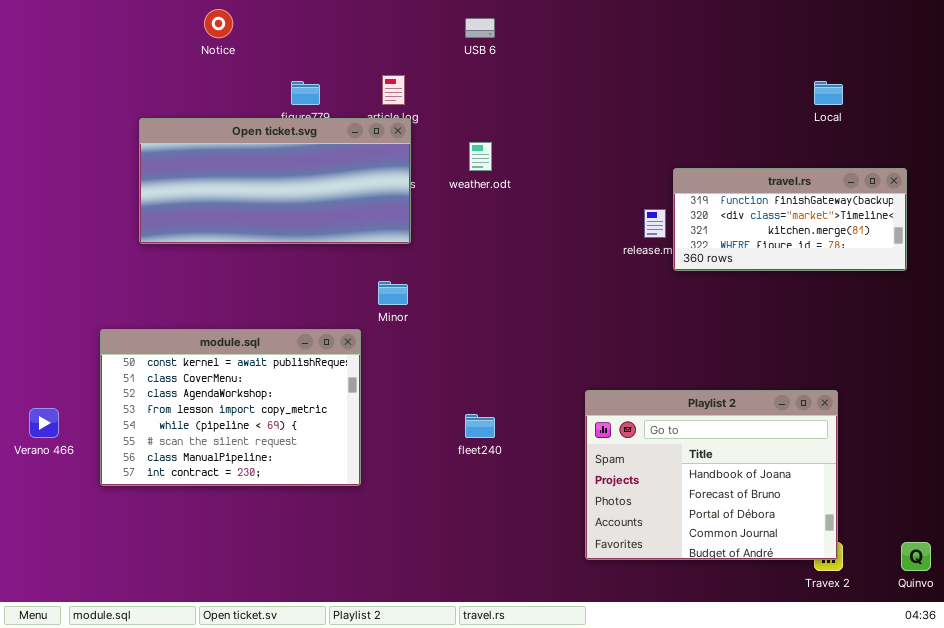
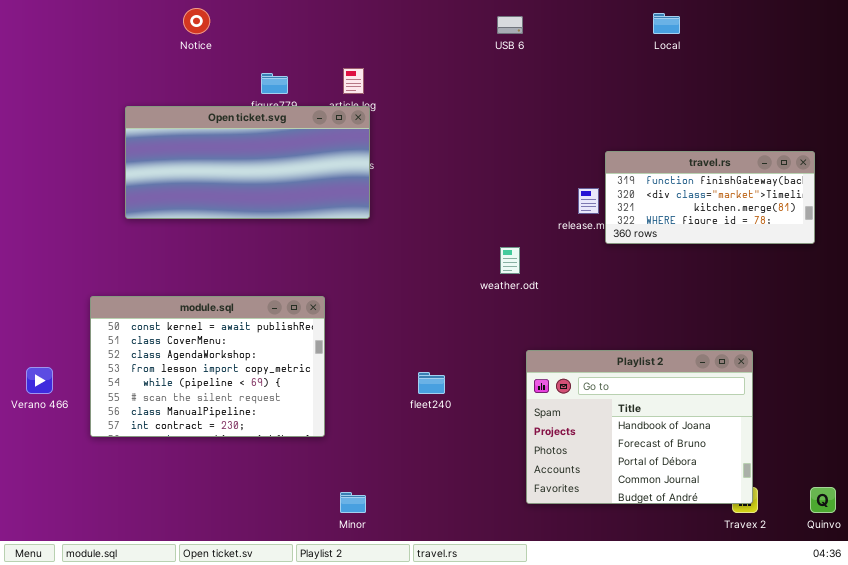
USB 6: [465,18,495,38] -> [497,16,523,34], moved
Local: [814,81,843,105] -> [653,13,680,34], moved
weather.odt: [469,142,492,171] -> [500,247,520,274], moved
Minor: [378,281,408,305] -> [340,492,366,513], moved

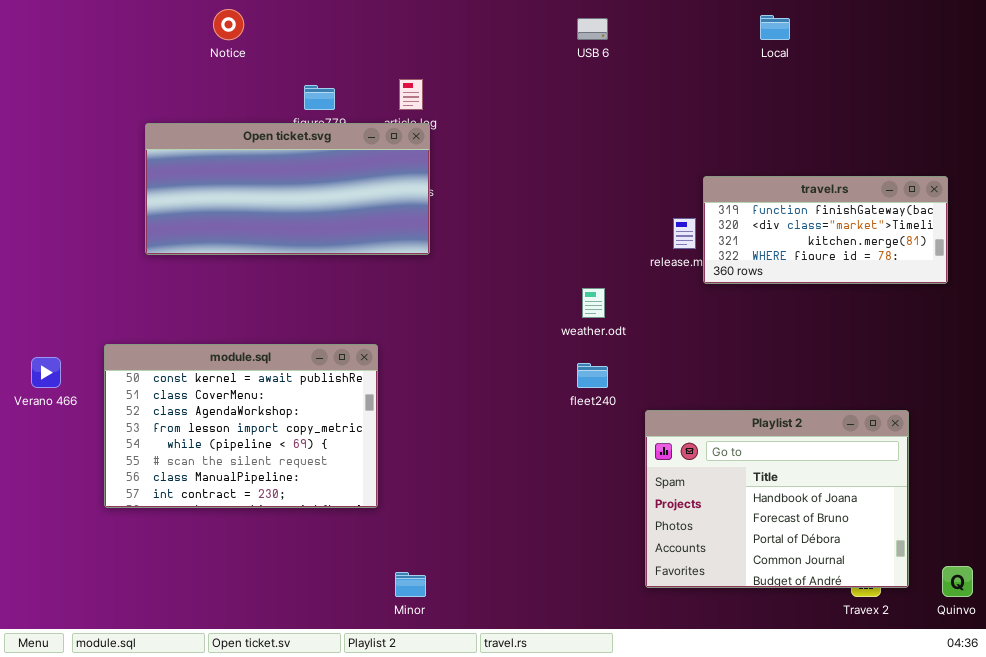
Playlist 2: [526,350,753,504] -> [645,410,909,588], moved
Verano 466: [26,367,53,394] -> [31,357,61,388], moved
fleet240: [418,372,445,394] -> [577,363,608,388], moved

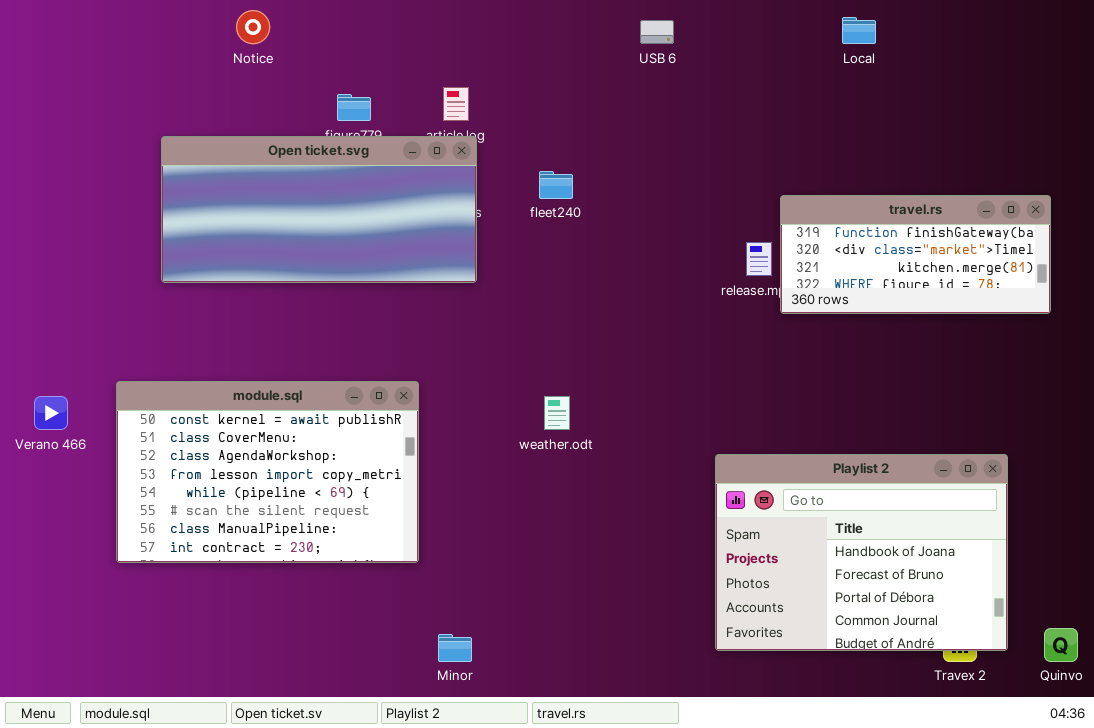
weather.odt: [582,288,605,318] -> [544,396,570,430], moved
fleet240: [577,363,608,388] -> [539,171,573,199], moved

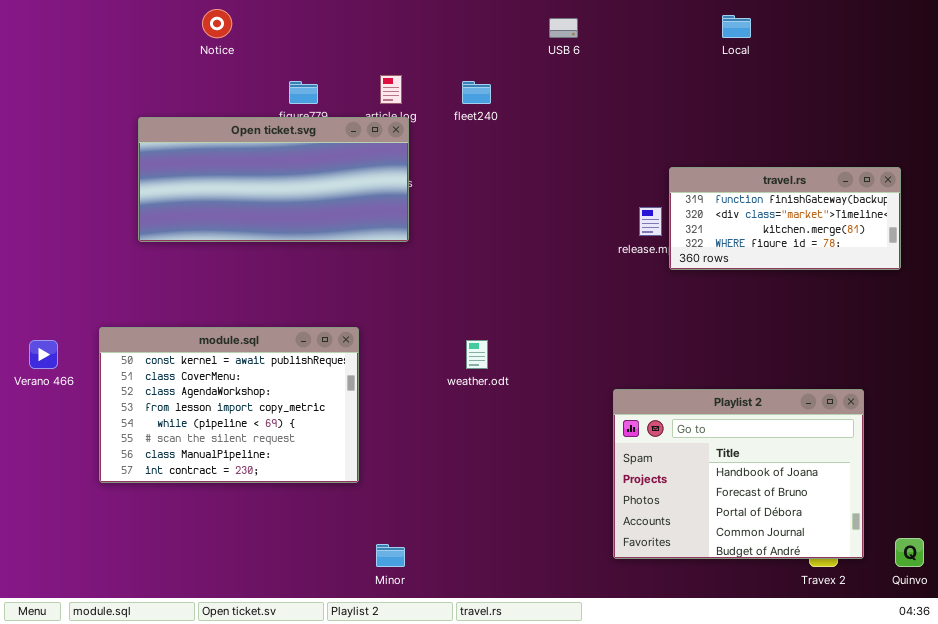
fleet240: [539,171,573,199] -> [462,81,491,104], moved

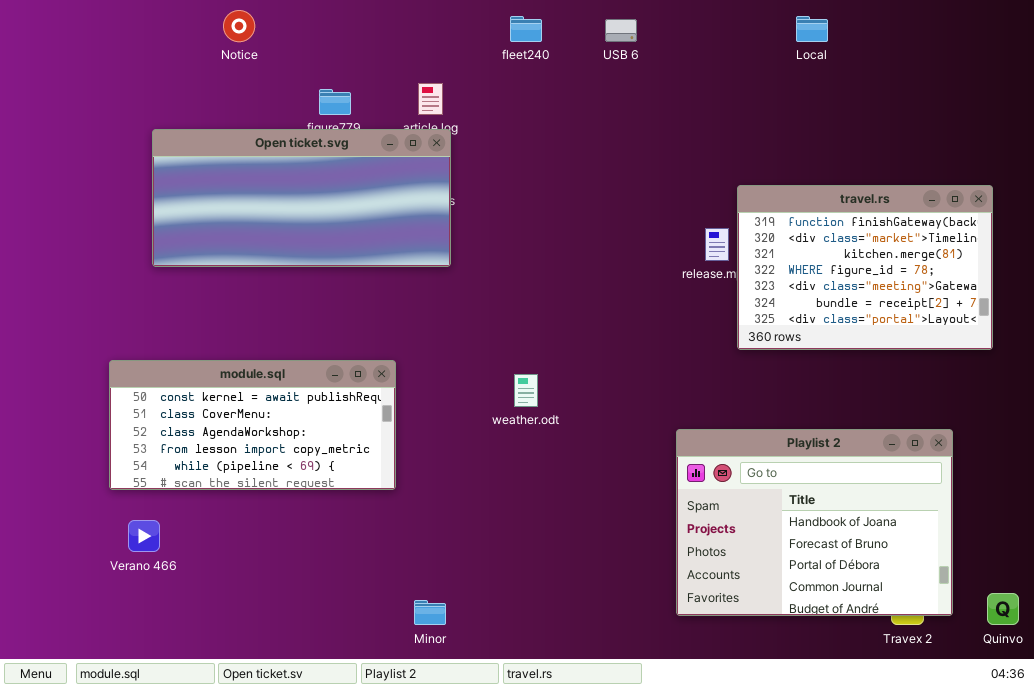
fleet240: [462,81,491,104] -> [510,16,542,42], moved
travel.rs: [669,167,901,270] -> [737,185,993,350], resized
module.sql: [99,327,359,483] -> [109,360,396,490], resized
Verano 466: [29,340,58,369] -> [128,520,160,552], moved

